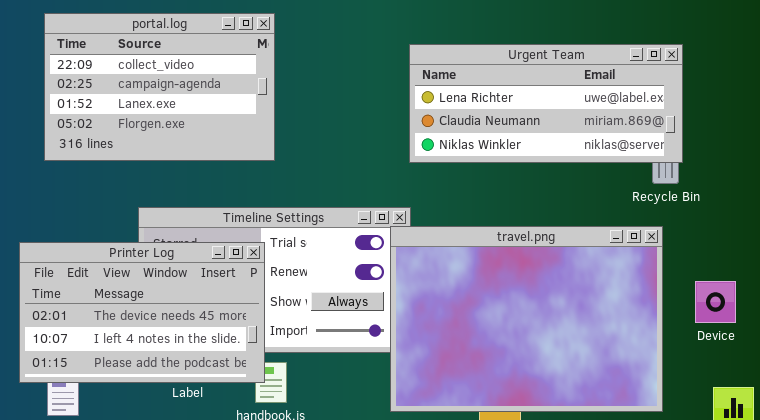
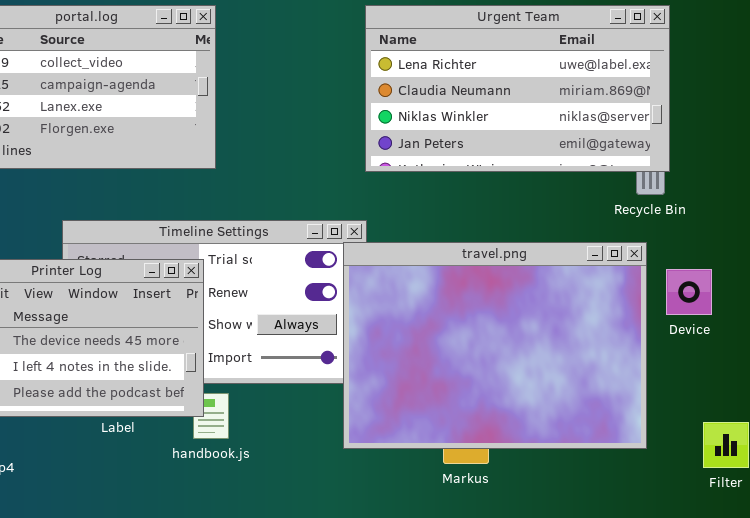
Urgent Team: [409,44,683,163] -> [365,5,670,172], resized
Device: [695,281,736,323] -> [666,269,712,315], moved

